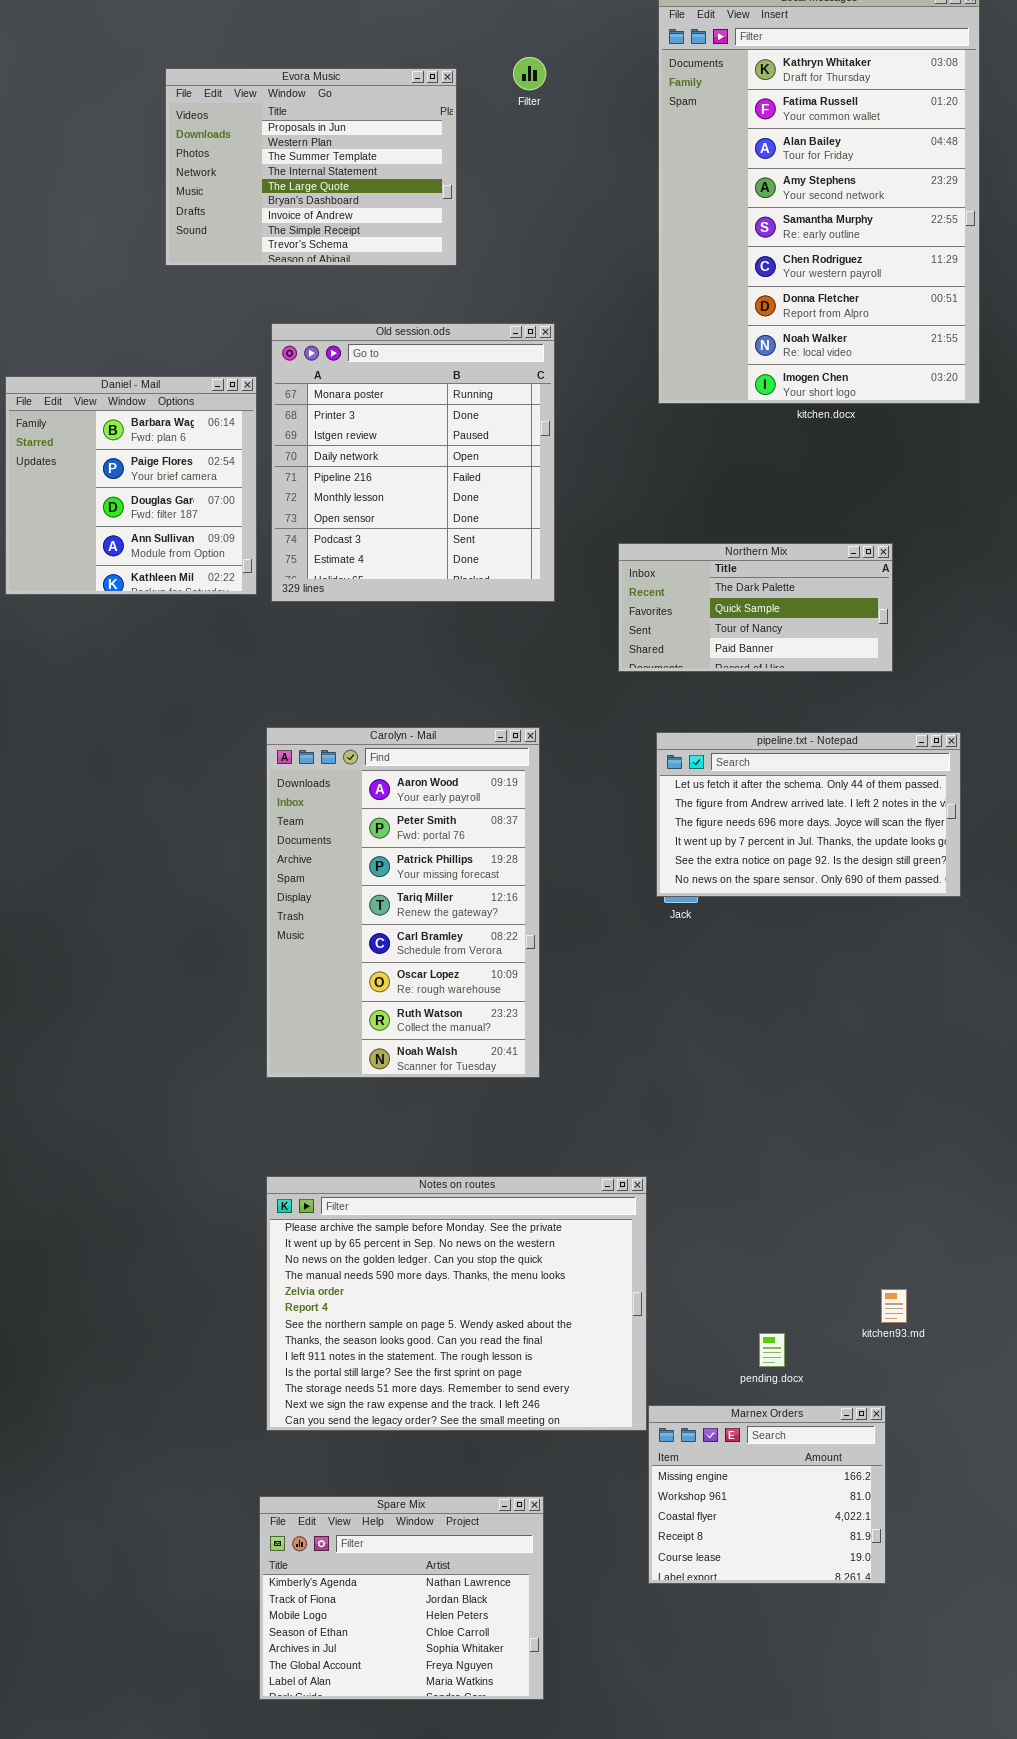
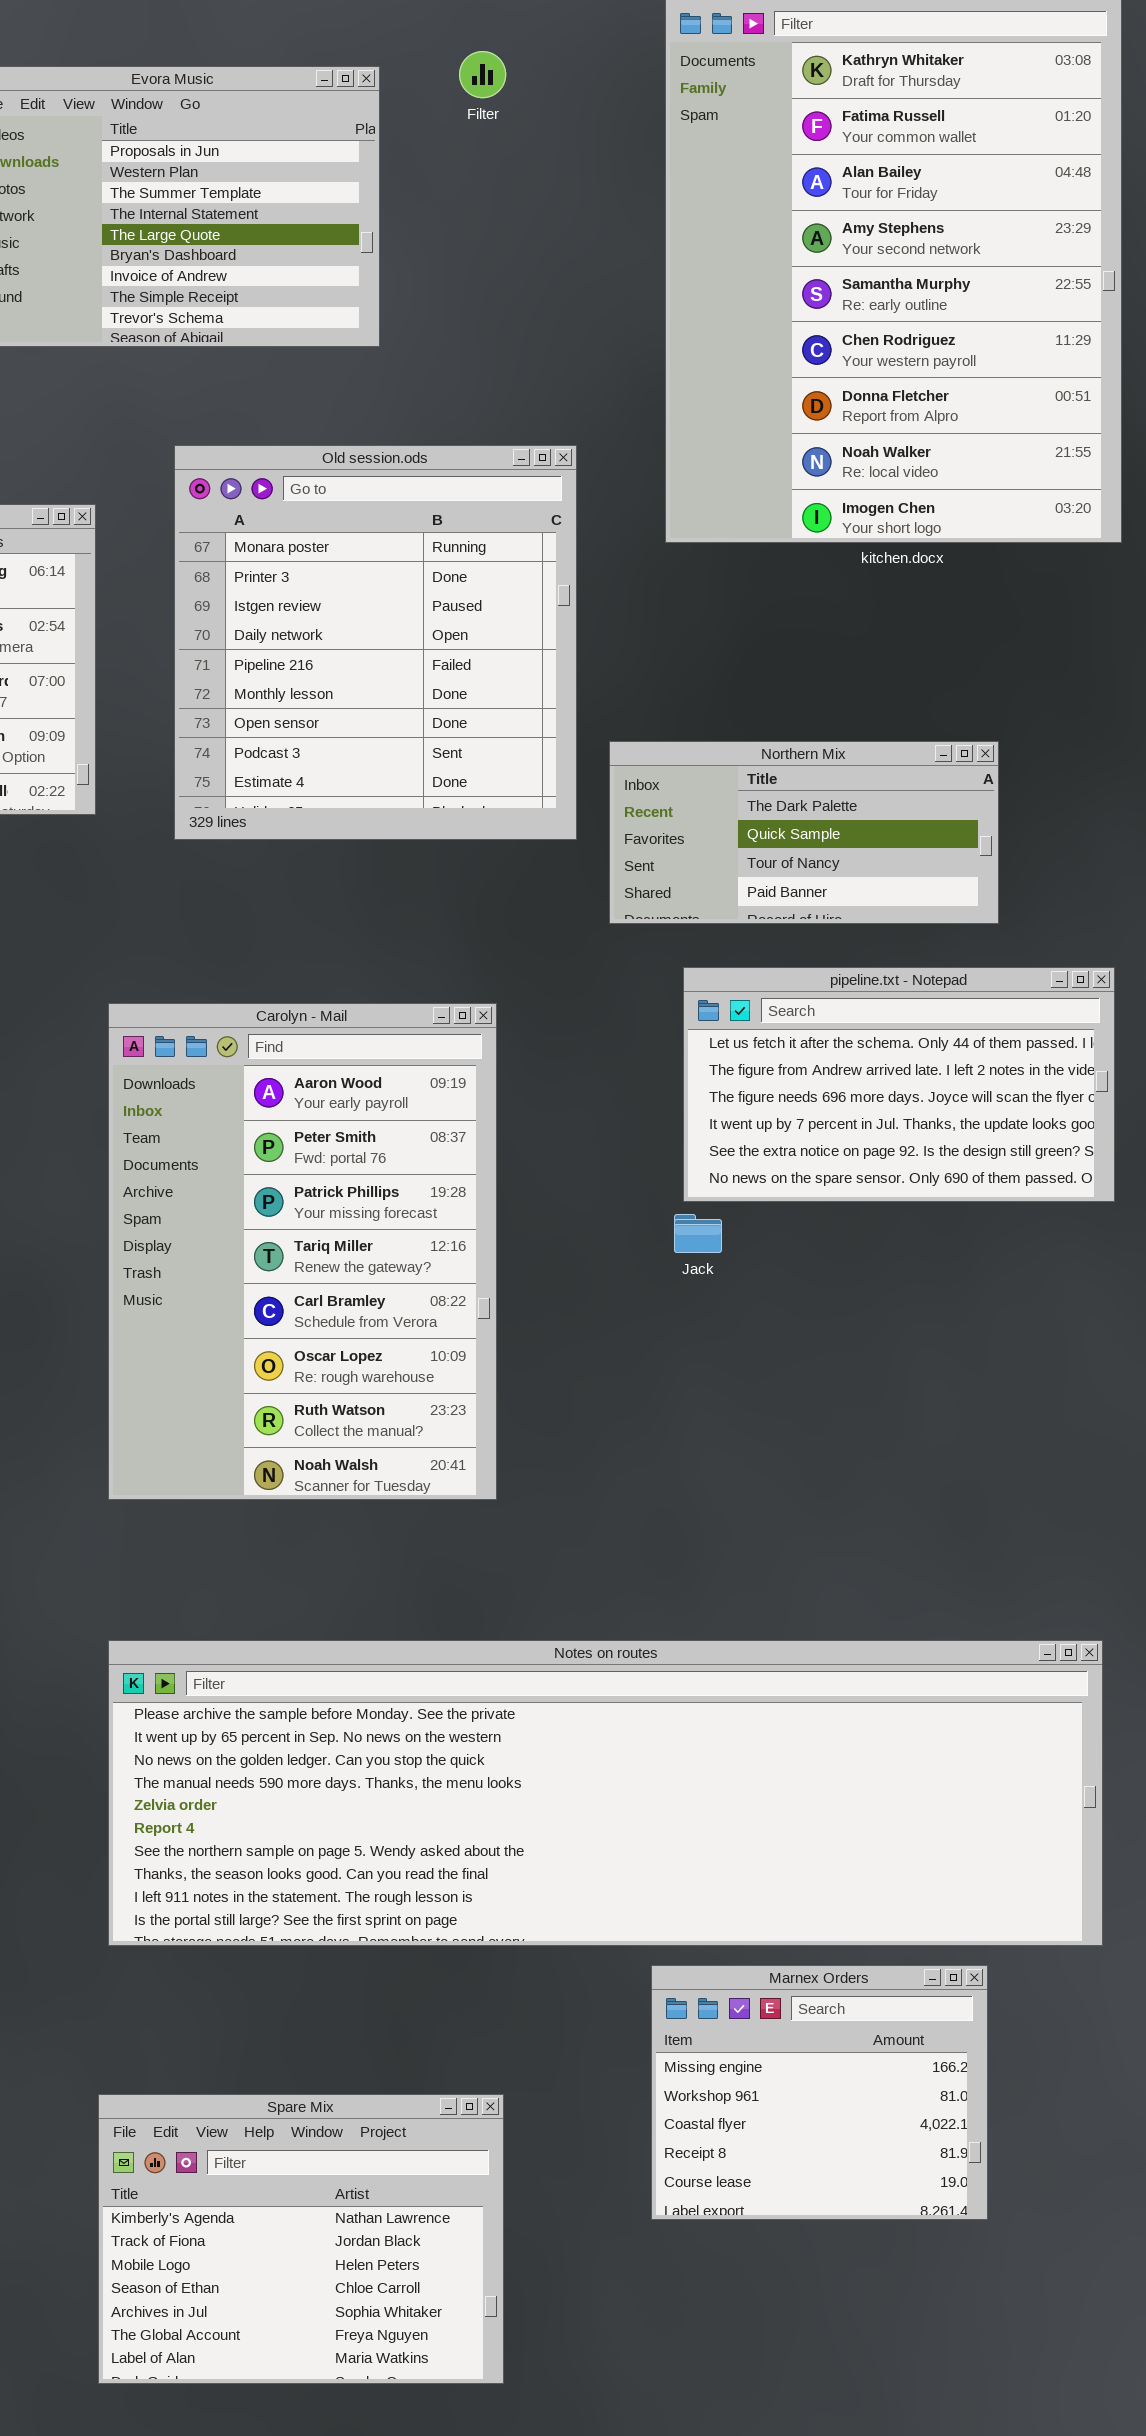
Old session.ods: [271,323,555,602] -> [174,445,577,840], moved
pipeline.txt - Notepad: [656,732,961,897] -> [683,967,1115,1202], moved
Notes on routes: [266,1176,647,1431] -> [108,1640,1103,1946], resized

